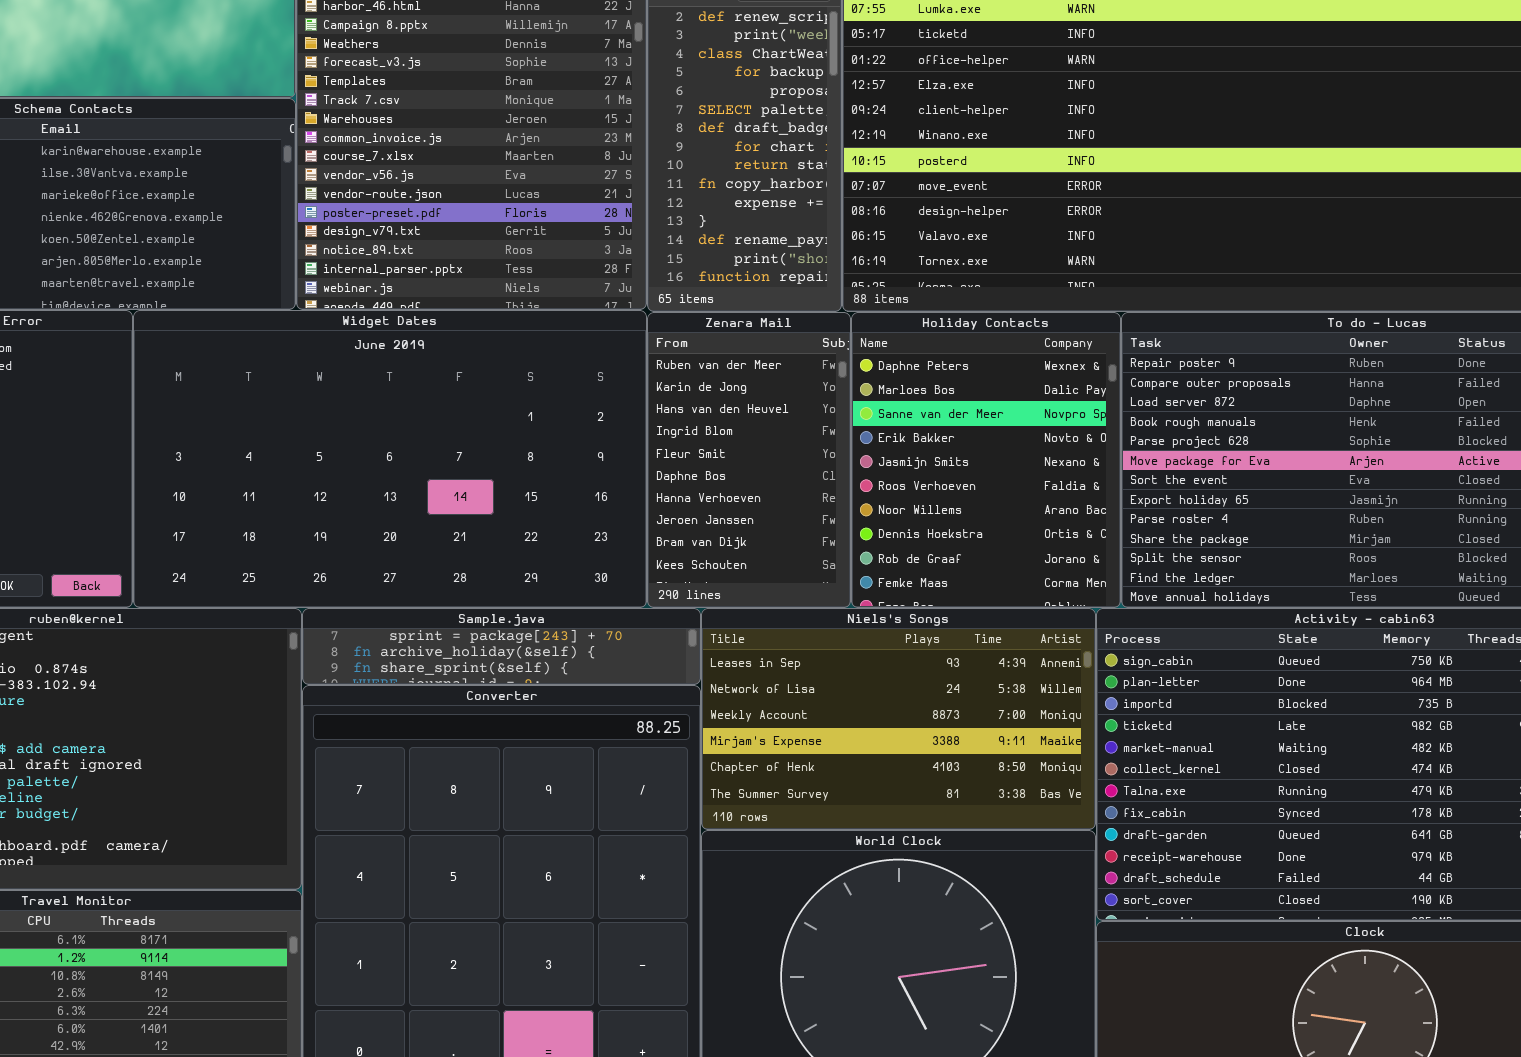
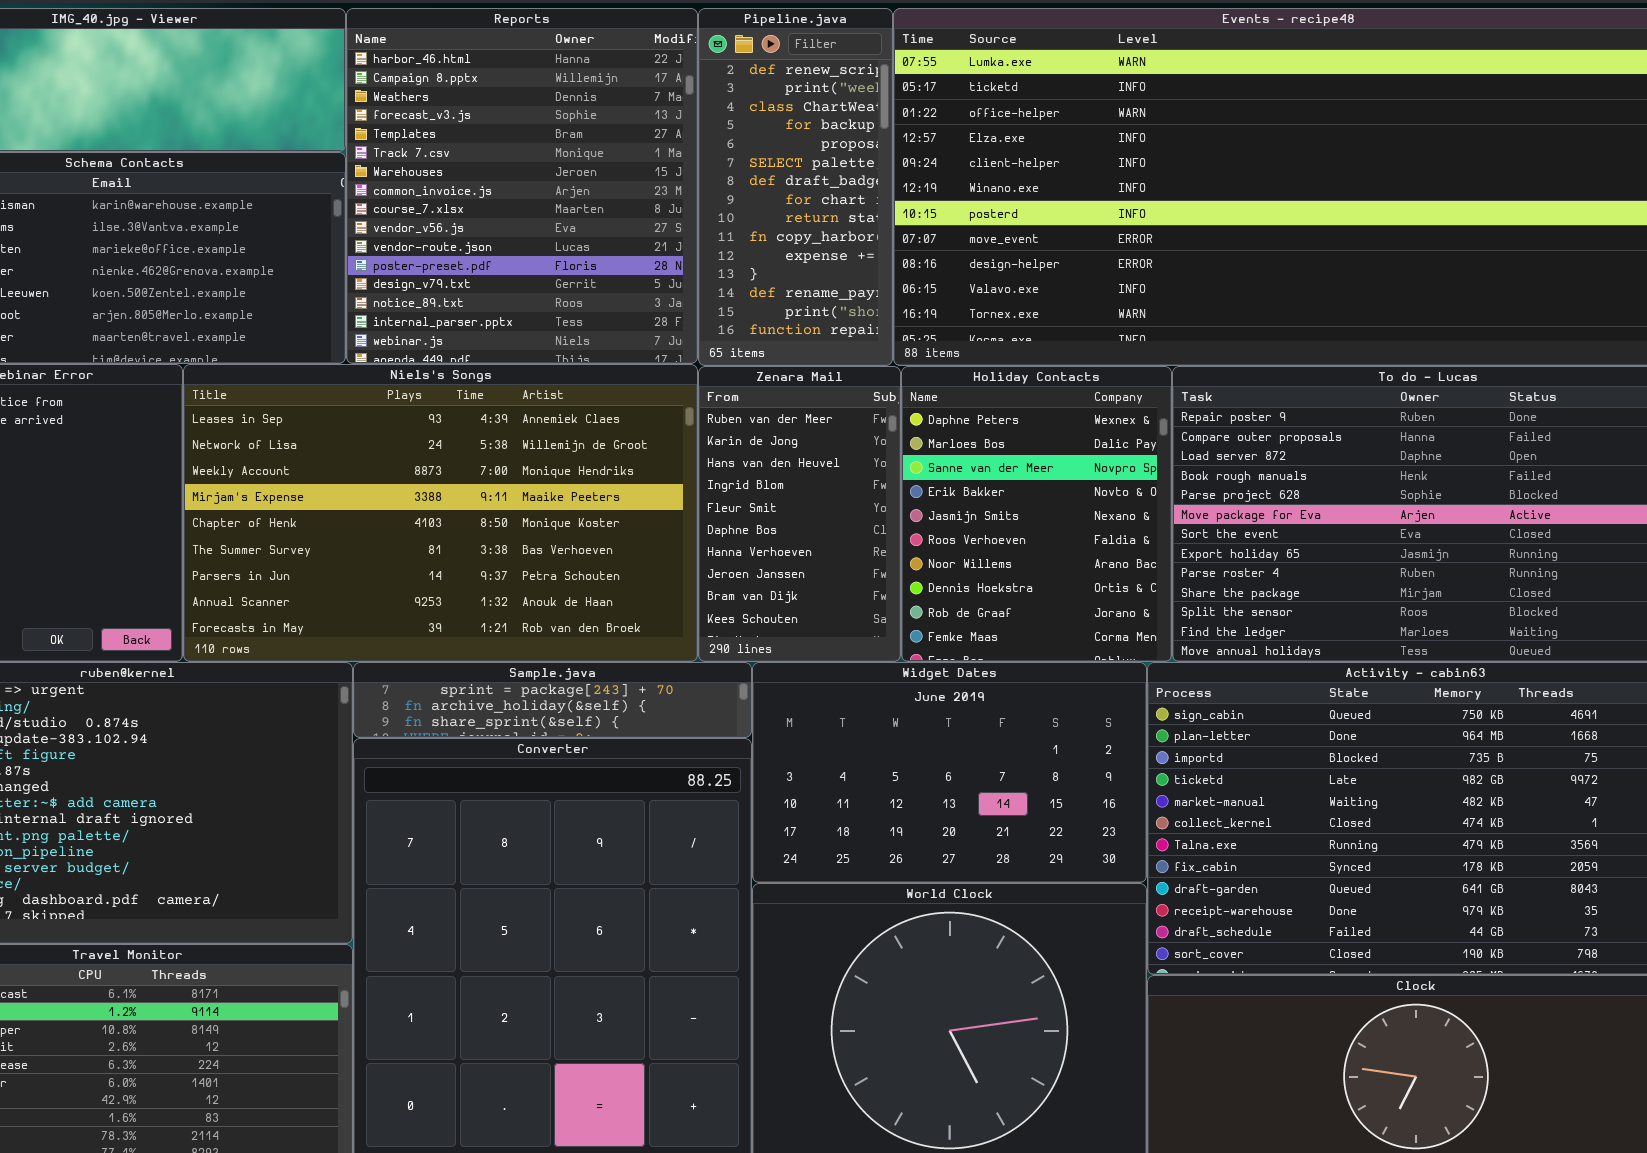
Widget Dates: [133,310,647,608] -> [752,662,1147,883], moved, resized
Niels's Songs: [701,608,1096,830] -> [183,364,698,662], moved, resized

